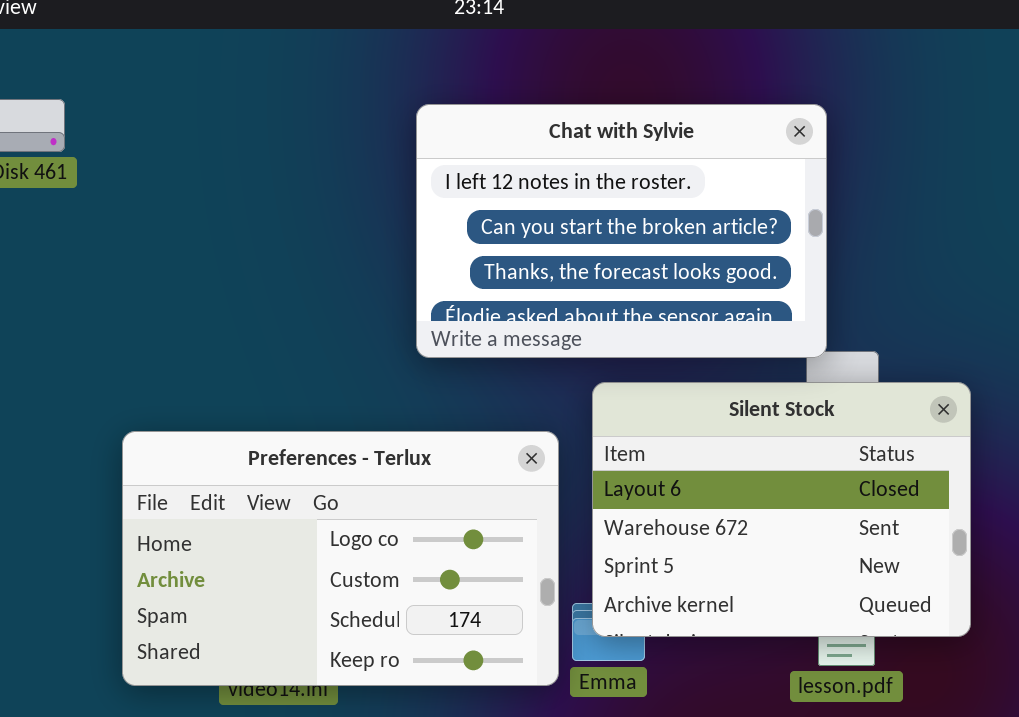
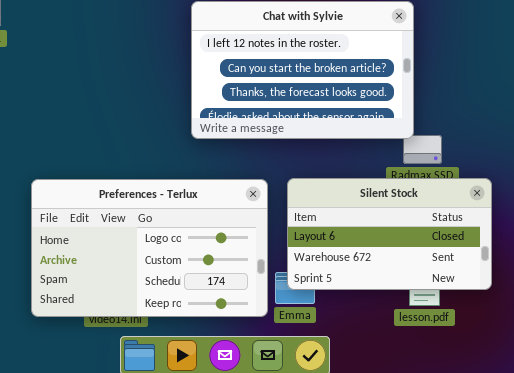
Silent Stock: [592,382,971,637] -> [287,178,492,290], resized

